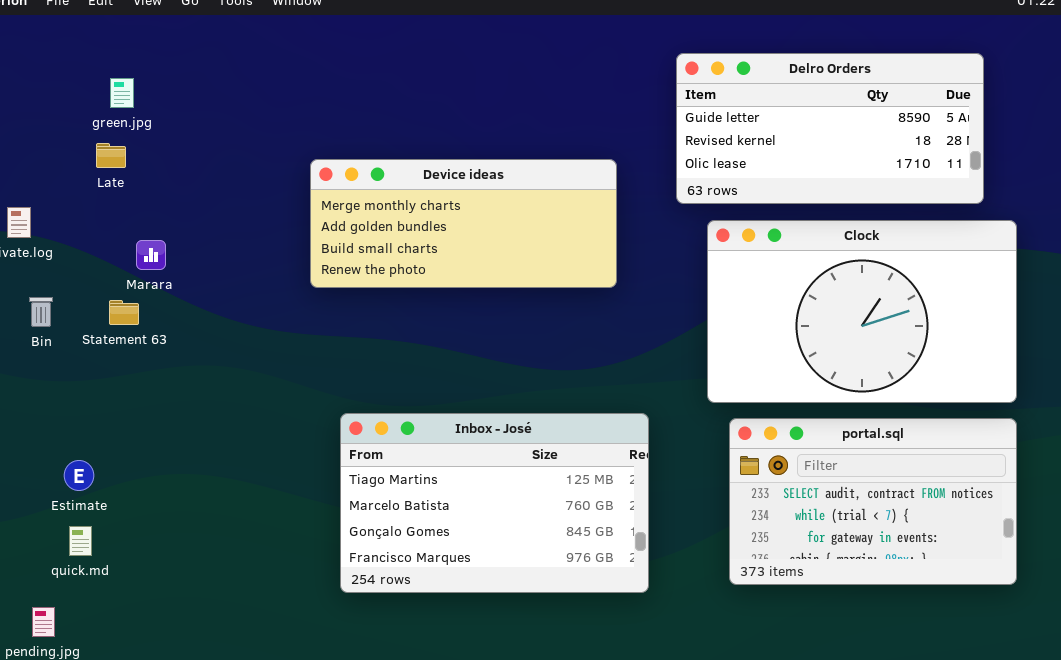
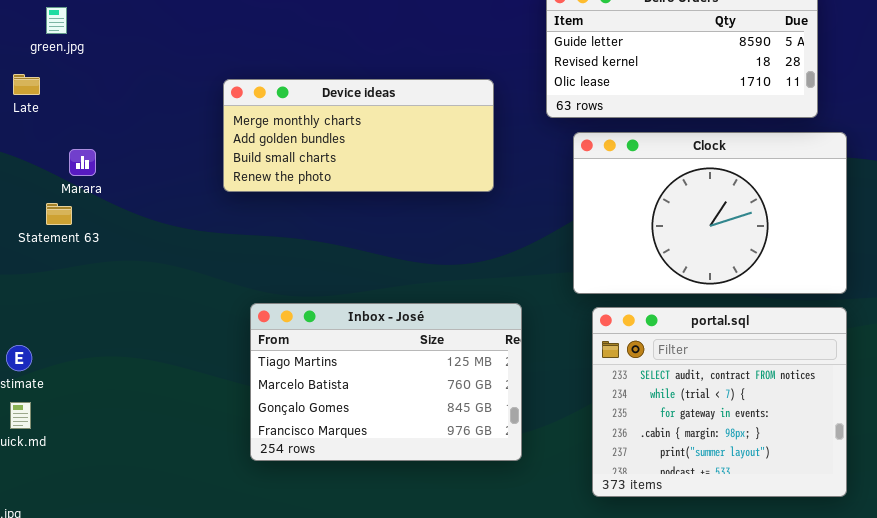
Late: [96,143,126,168] -> [13,74,40,95], moved
portal.sql: [729,418,1017,585] -> [592,307,847,497], resized

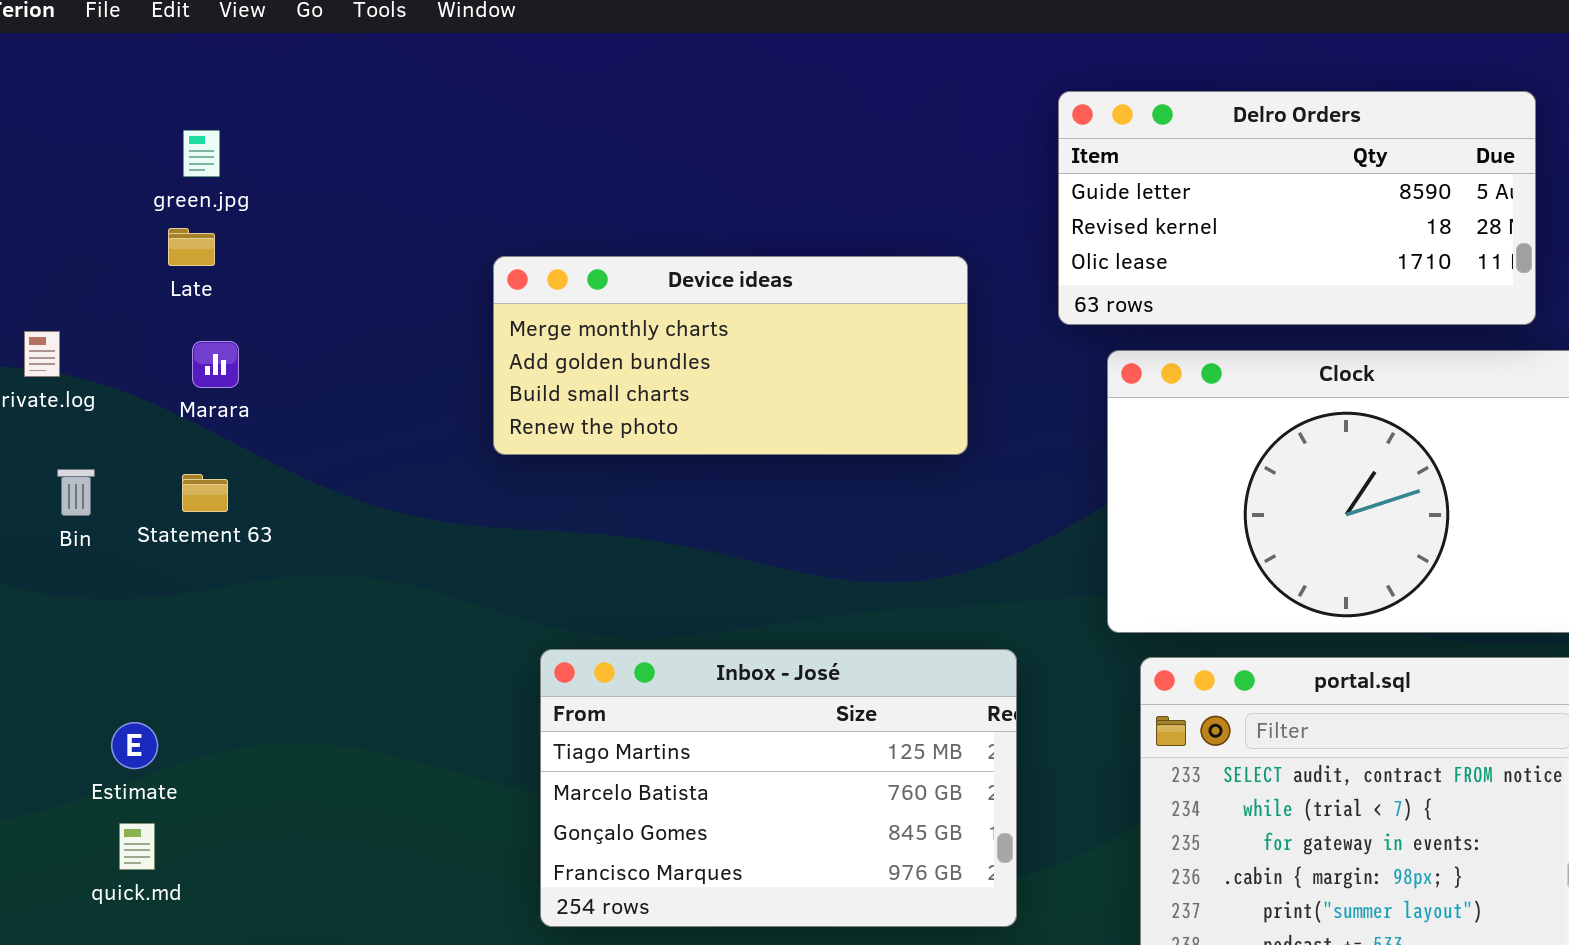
Late: [13,74,40,95] -> [168,228,215,266], moved
Marara: [69,149,96,176] -> [192,341,239,388], moved

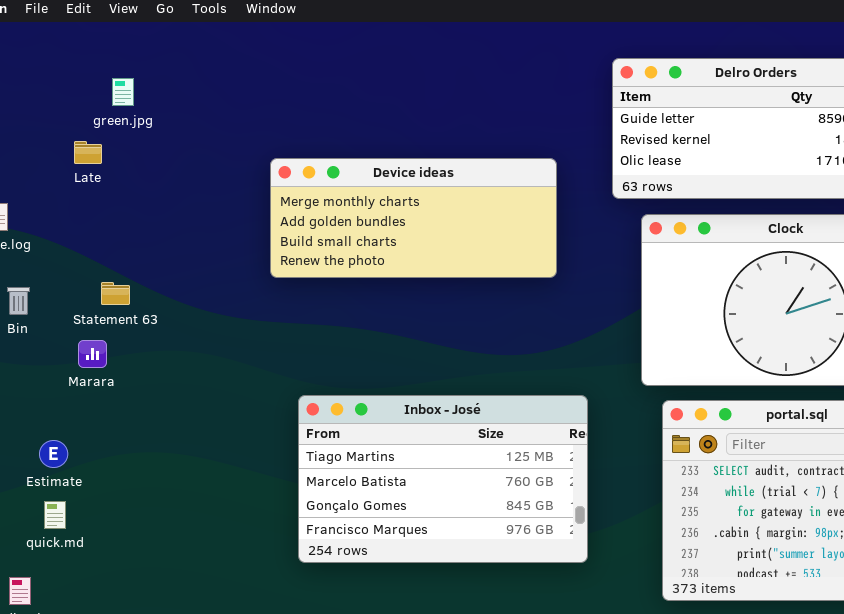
green.jpg: [183,130,220,177] -> [112,78,134,106], moved
Marara: [192,341,239,388] -> [78,340,107,368], moved
Statement 63: [182,474,228,512] -> [101,282,130,305], moved

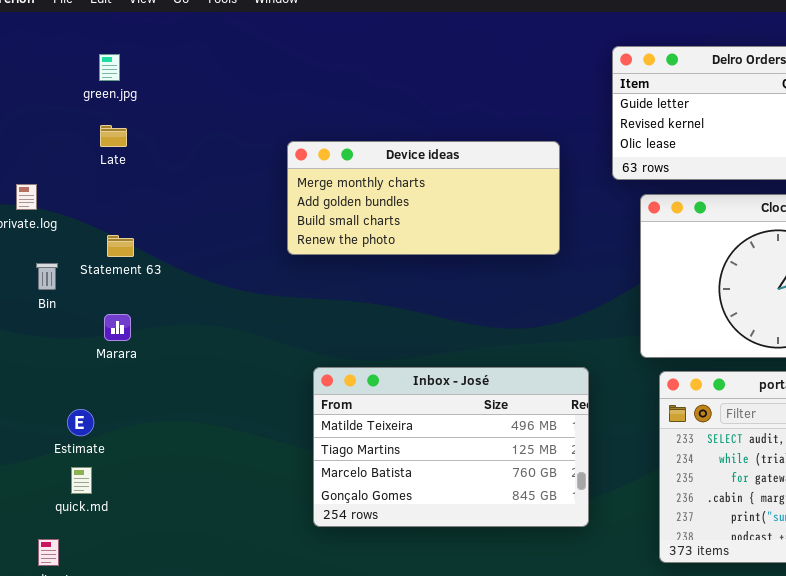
green.jpg: [112,78,134,106] -> [99,54,120,81], moved
Statement 63: [101,282,130,305] -> [107,235,134,257], moved
Inbox - José: [298,395,588,563] -> [313,367,589,527], scrolled up 1 row

